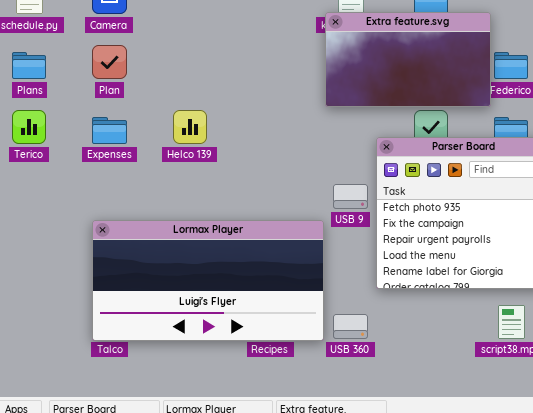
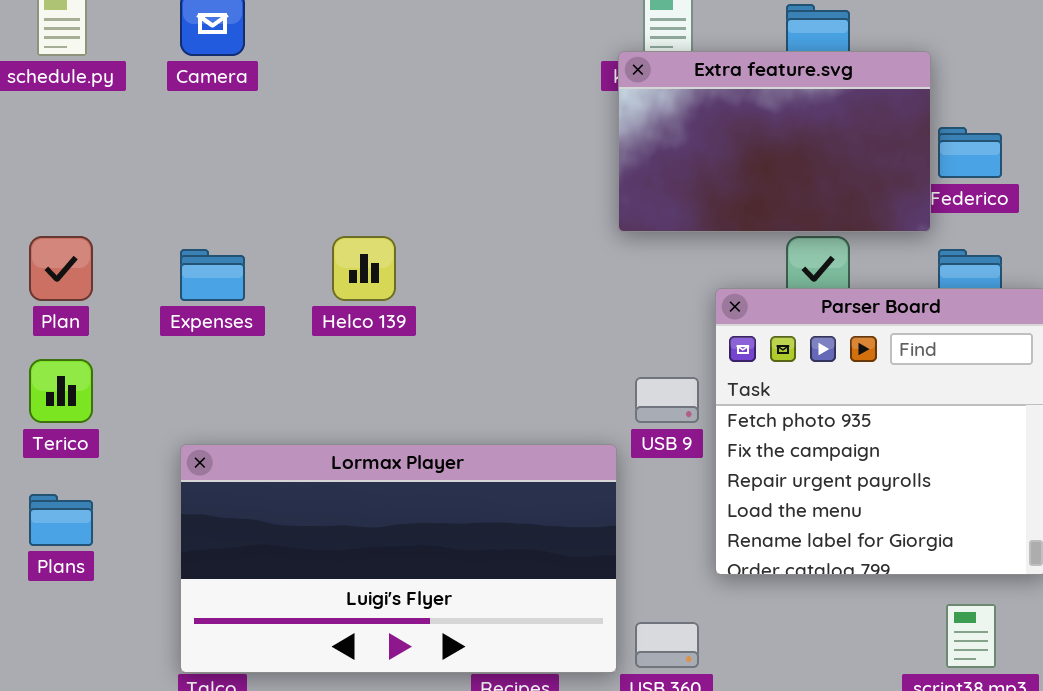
Plan: [92,45,127,79] -> [29,236,93,301], moved
Plans: [12,52,46,79] -> [29,494,93,546], moved
Terico: [12,110,46,144] -> [29,359,93,423], moved

